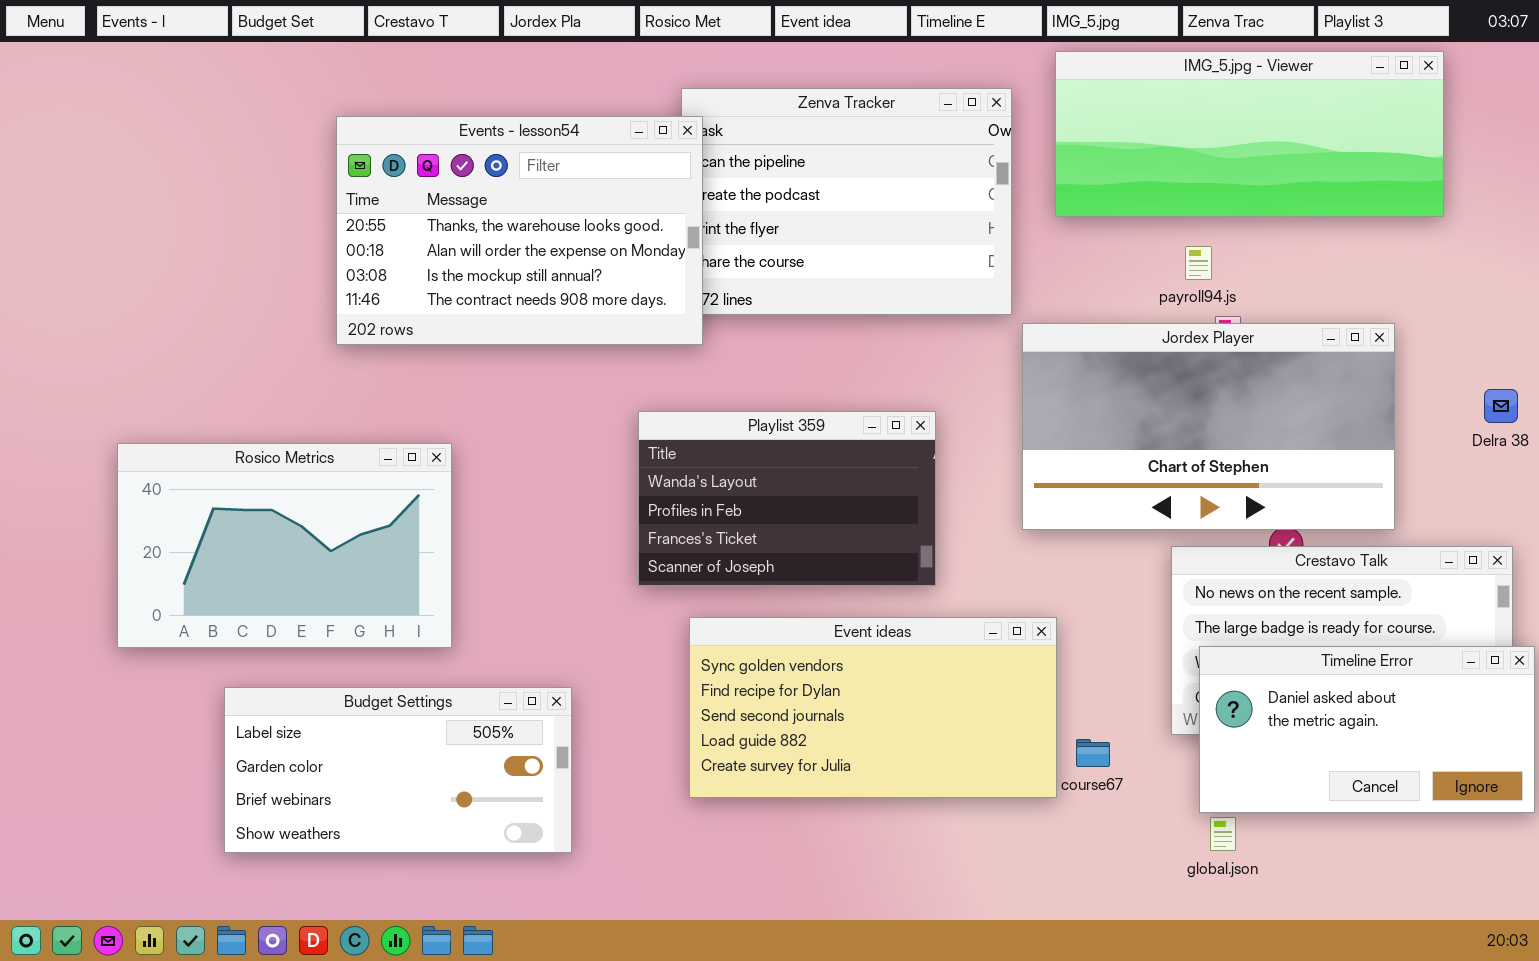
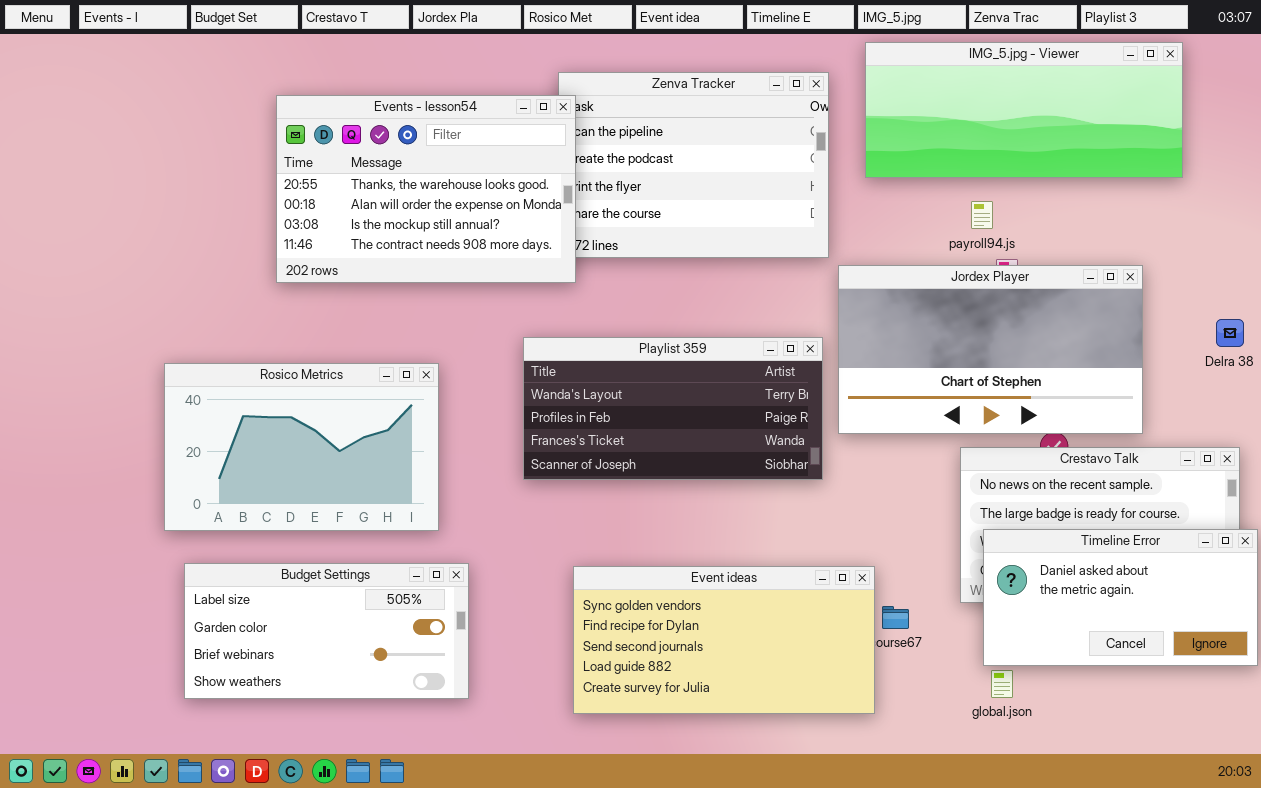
Playlist 359: [638,411,936,586] -> [523,337,823,480], resized
Rosico Metrics: [117,443,452,648] -> [164,363,439,531], moved
Event ideas: [689,617,1057,798] -> [573,566,875,714], moved

